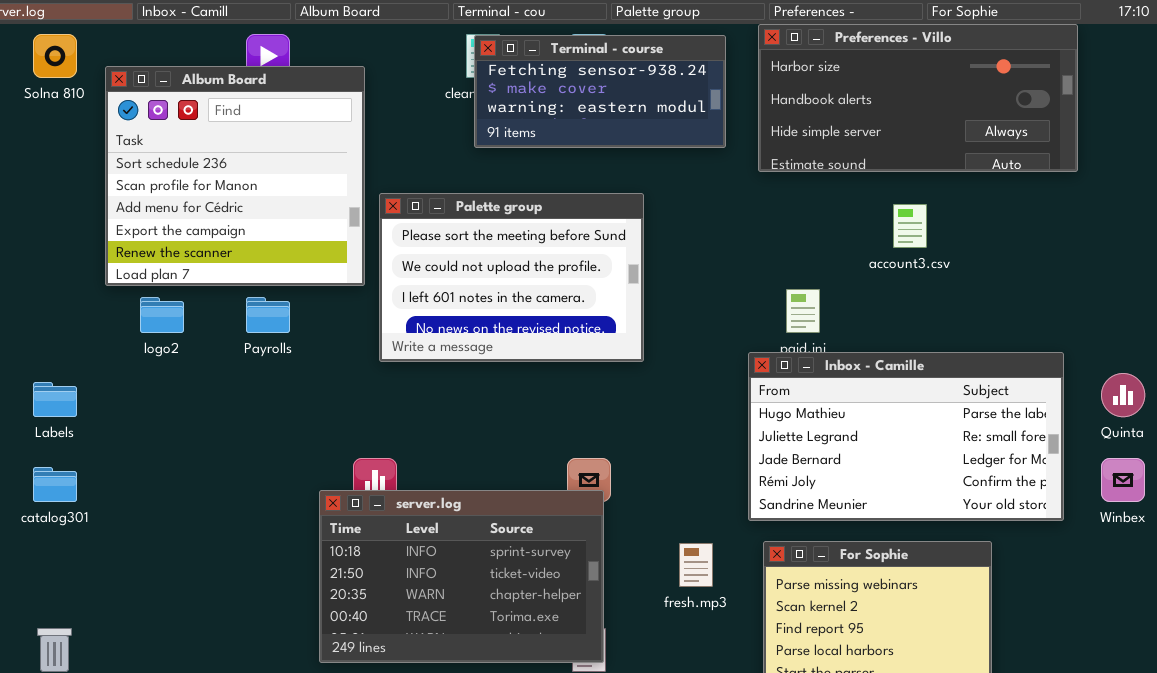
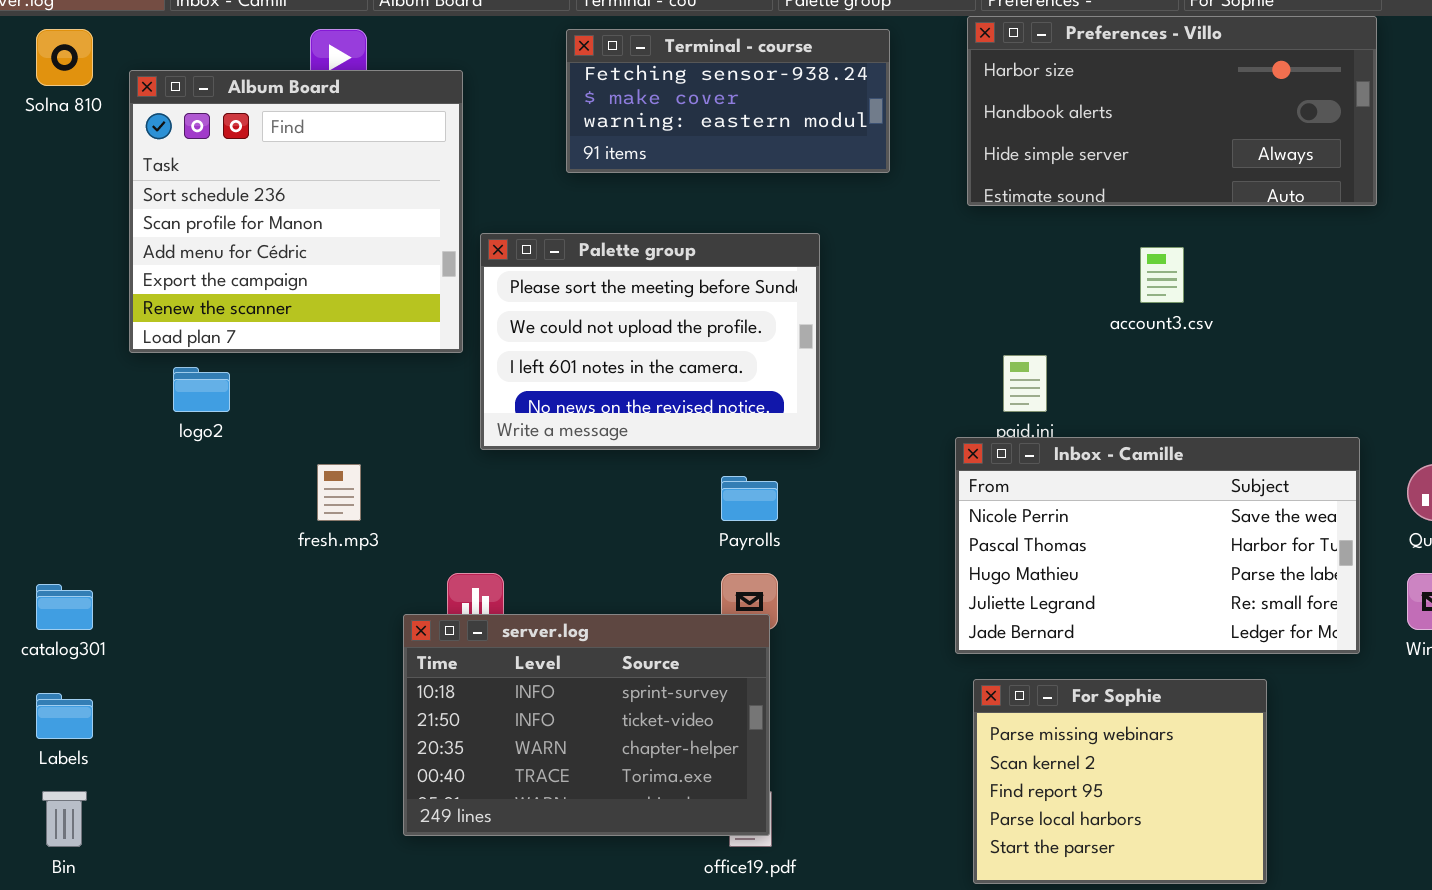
Terminal - course: [474,35,726,148] -> [566,29,890,173], moved
Payrolls: [246,297,290,333] -> [721,476,778,521], moved
Inbox - Camille: [748,352,1064,521] -> [955,437,1360,654], scrolled up 2 rows
Labels: [33,382,77,417] -> [36,693,93,739], moved
fresh.mp3: [679,543,713,587] -> [317,464,361,521], moved

